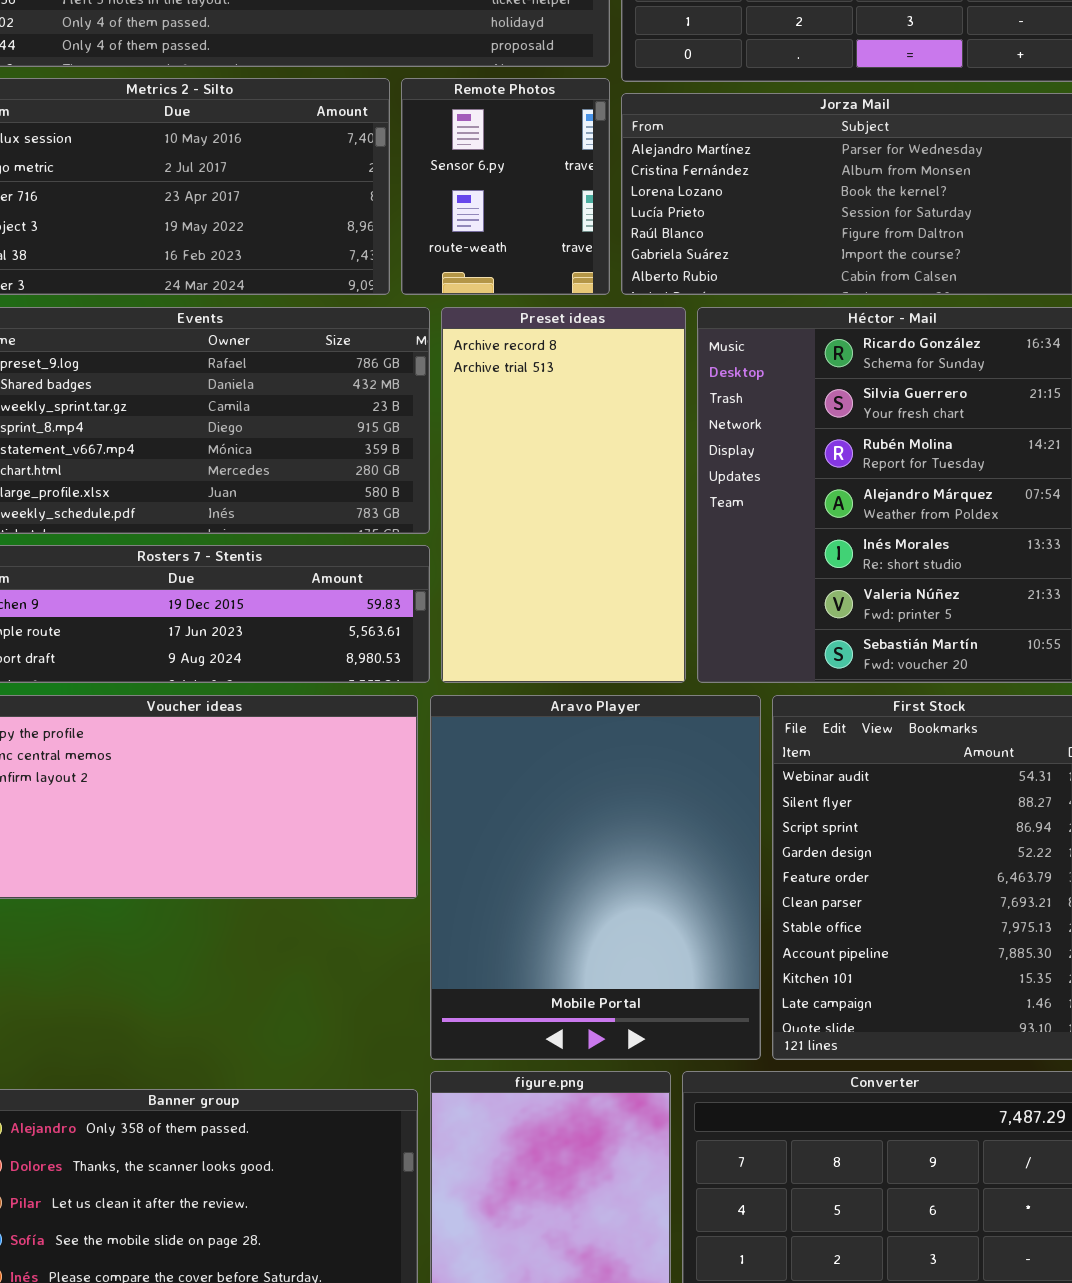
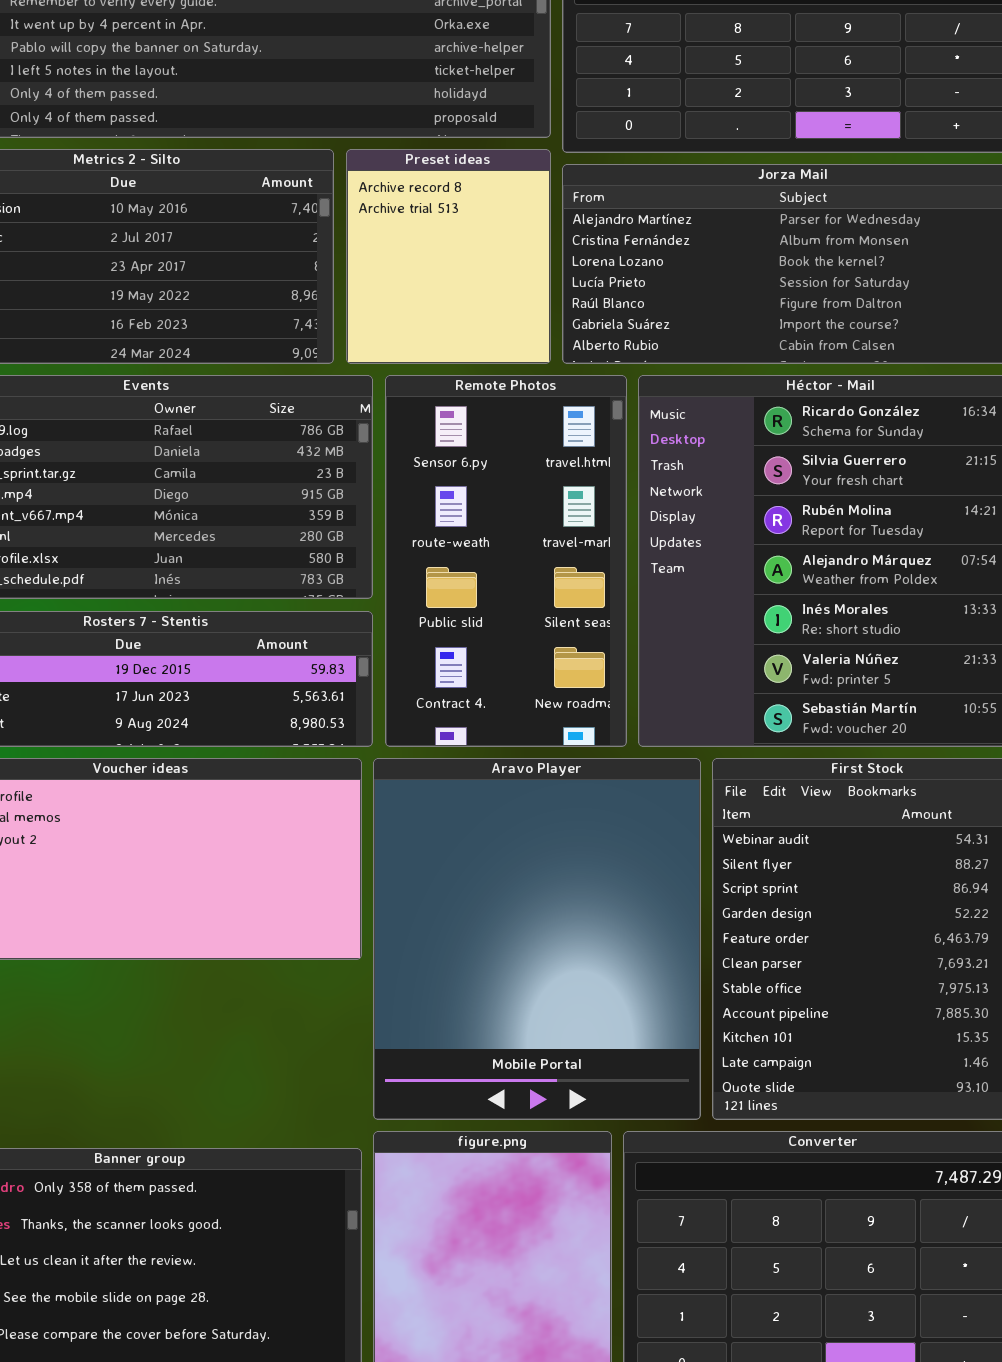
Remote Photos: [401,78,610,295] -> [385,375,627,747], moved, resized
Preset ideas: [441,307,686,683] -> [346,149,551,364], moved, resized

